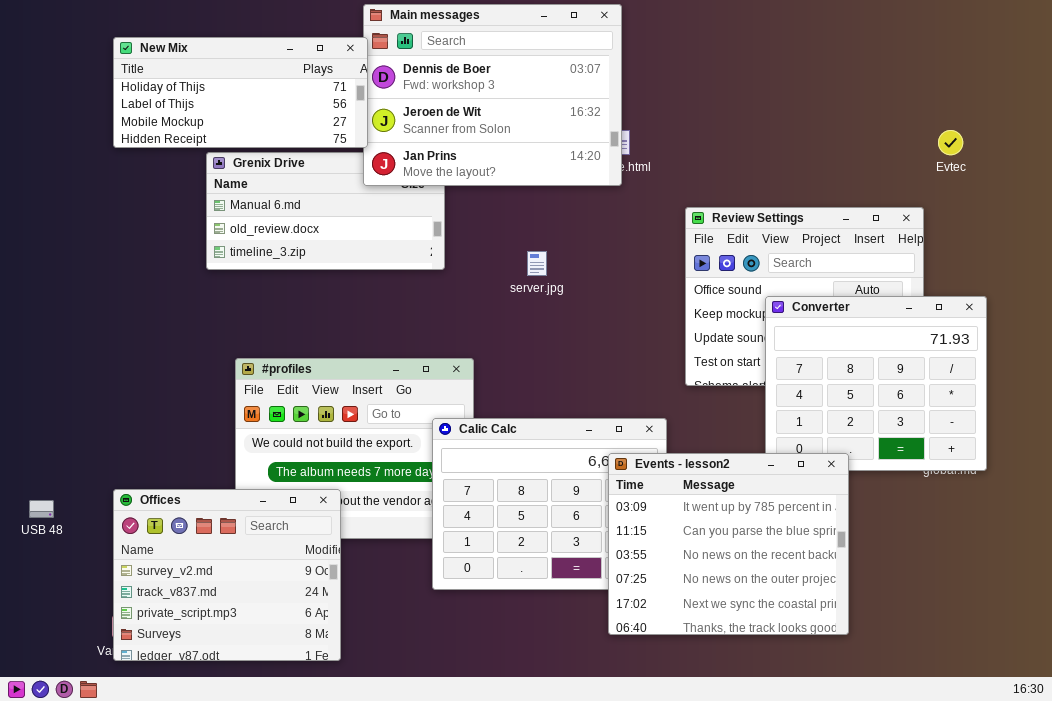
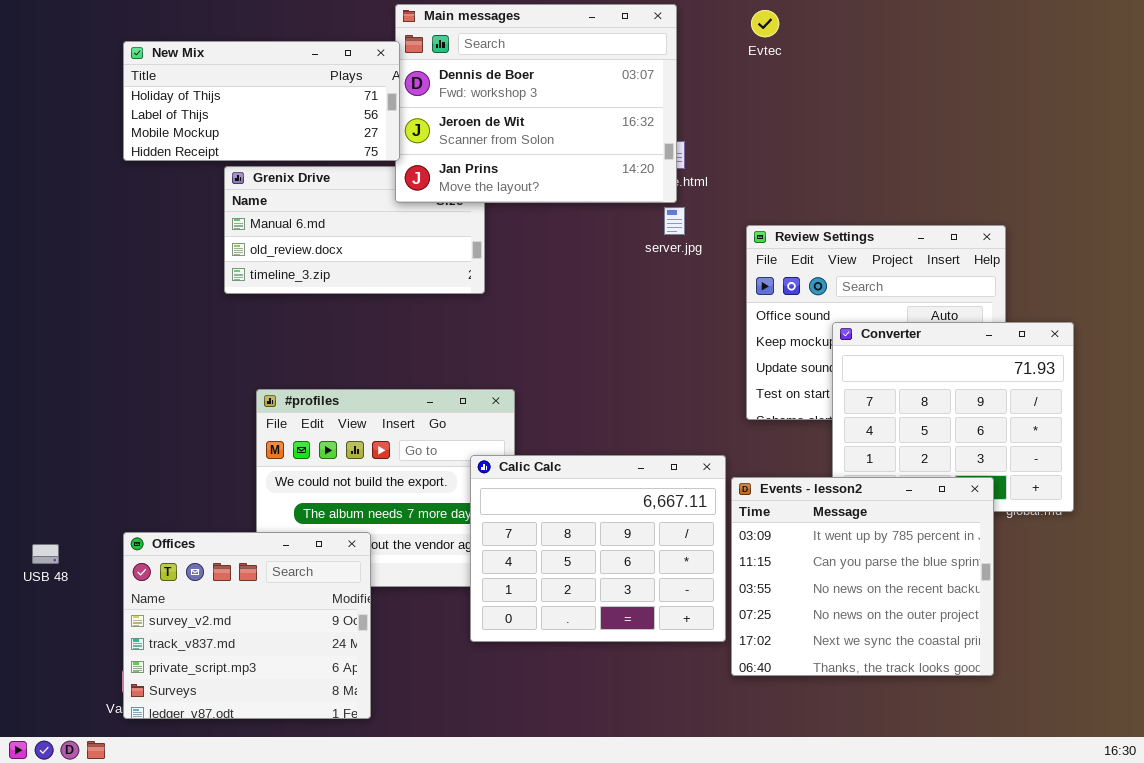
Evtec: [938,130,963,155] -> [751,10,779,37], moved
server.jpg: [527,251,547,276] -> [664,207,685,235], moved
Events - lesson2: [608,453,849,635] -> [731,477,994,676], moved

